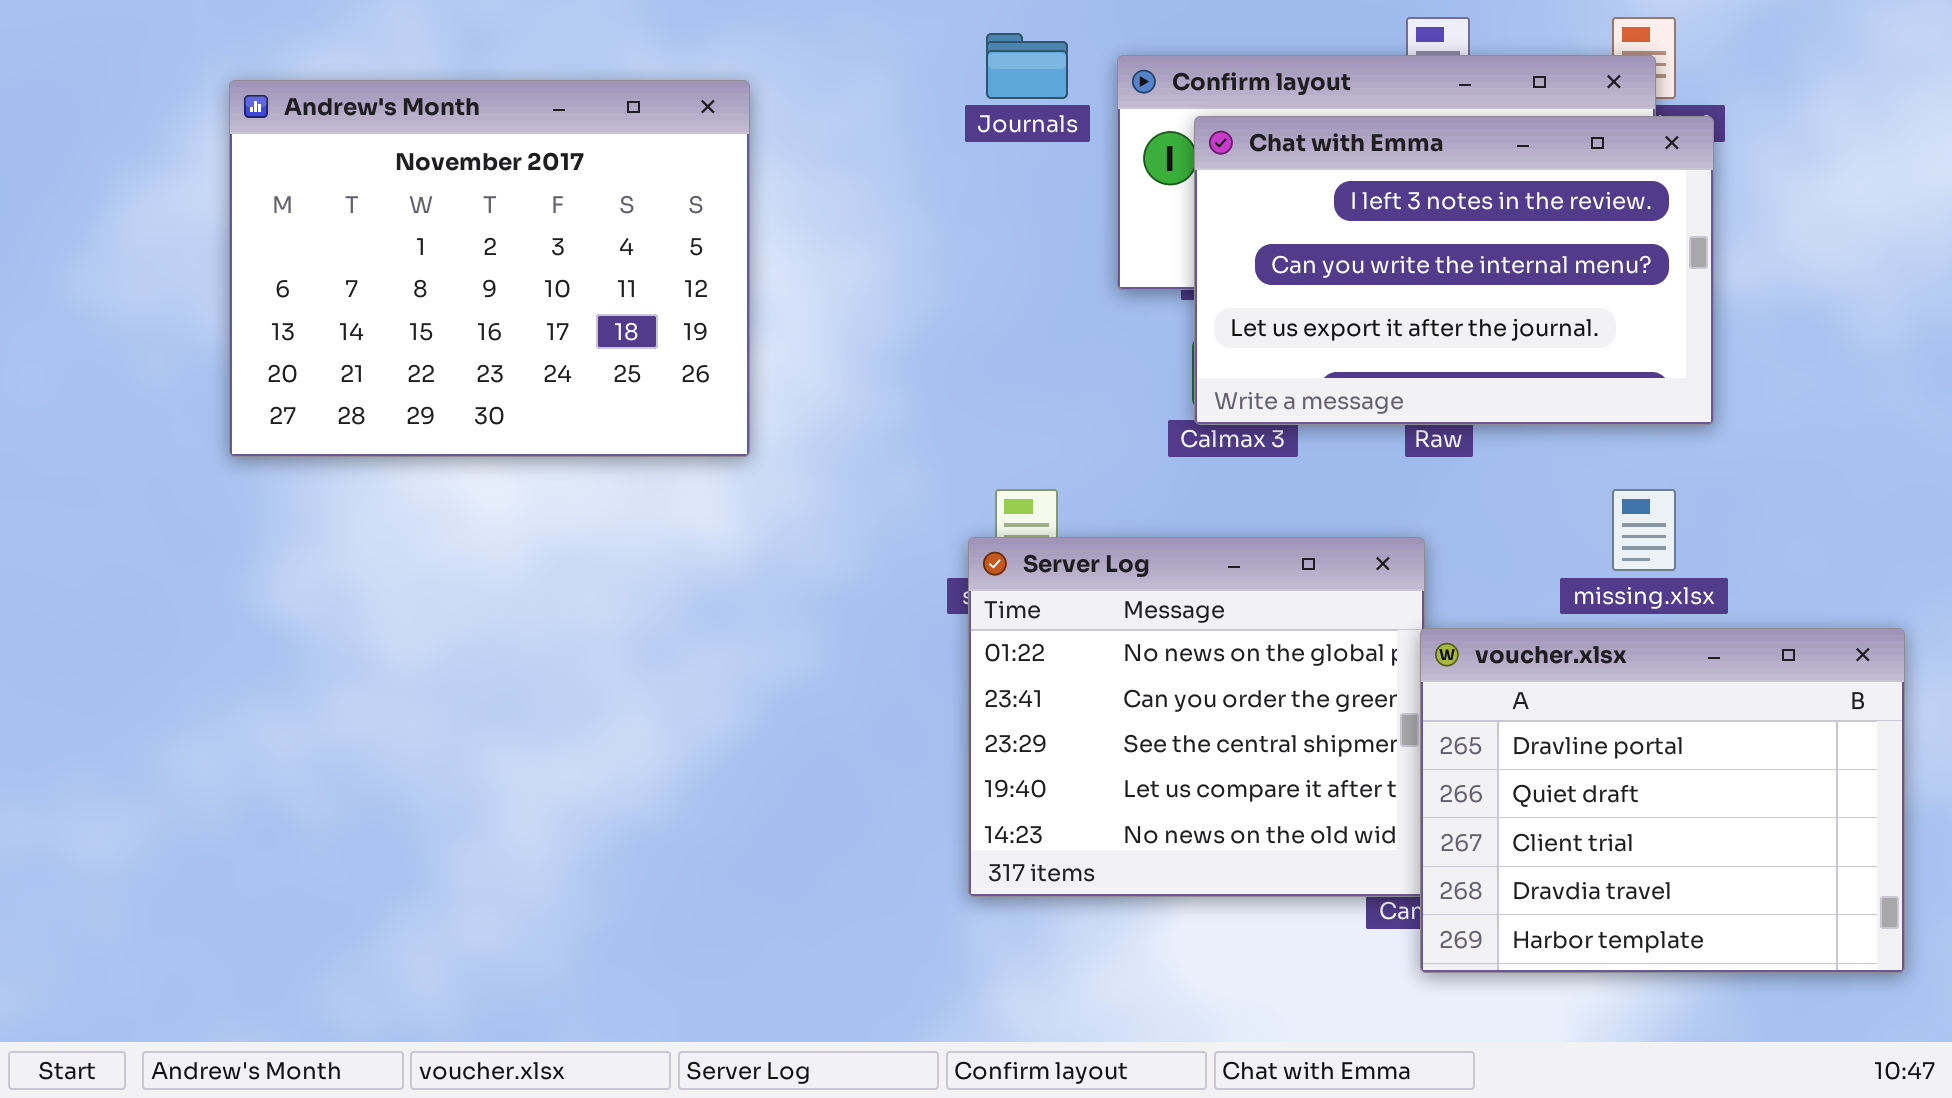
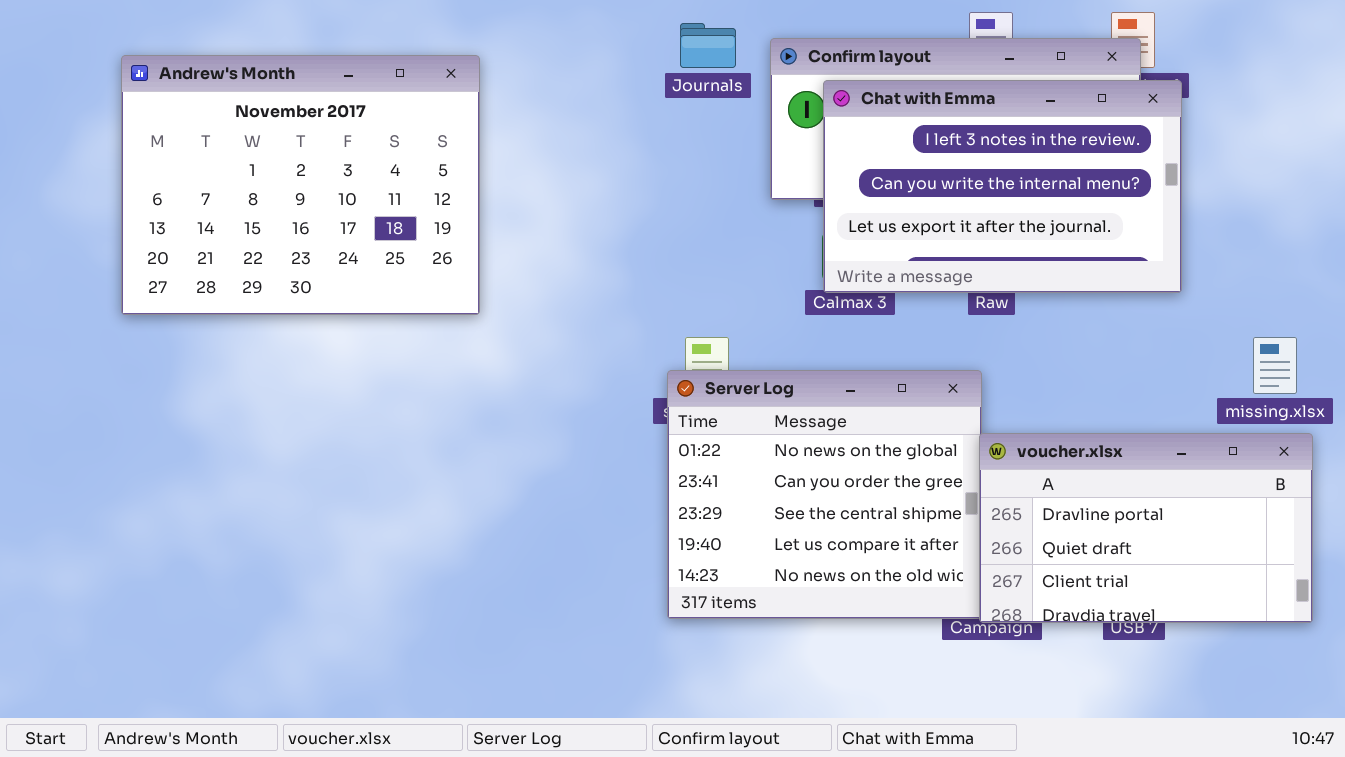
Andrew's Month: [229,80,750,457] -> [121,55,480,315], moved
missing.xlsx: [1612,489,1676,571] -> [1253,337,1297,394], moved
voucher.xlsx: [1420,628,1905,973] -> [979,433,1313,623], resized

